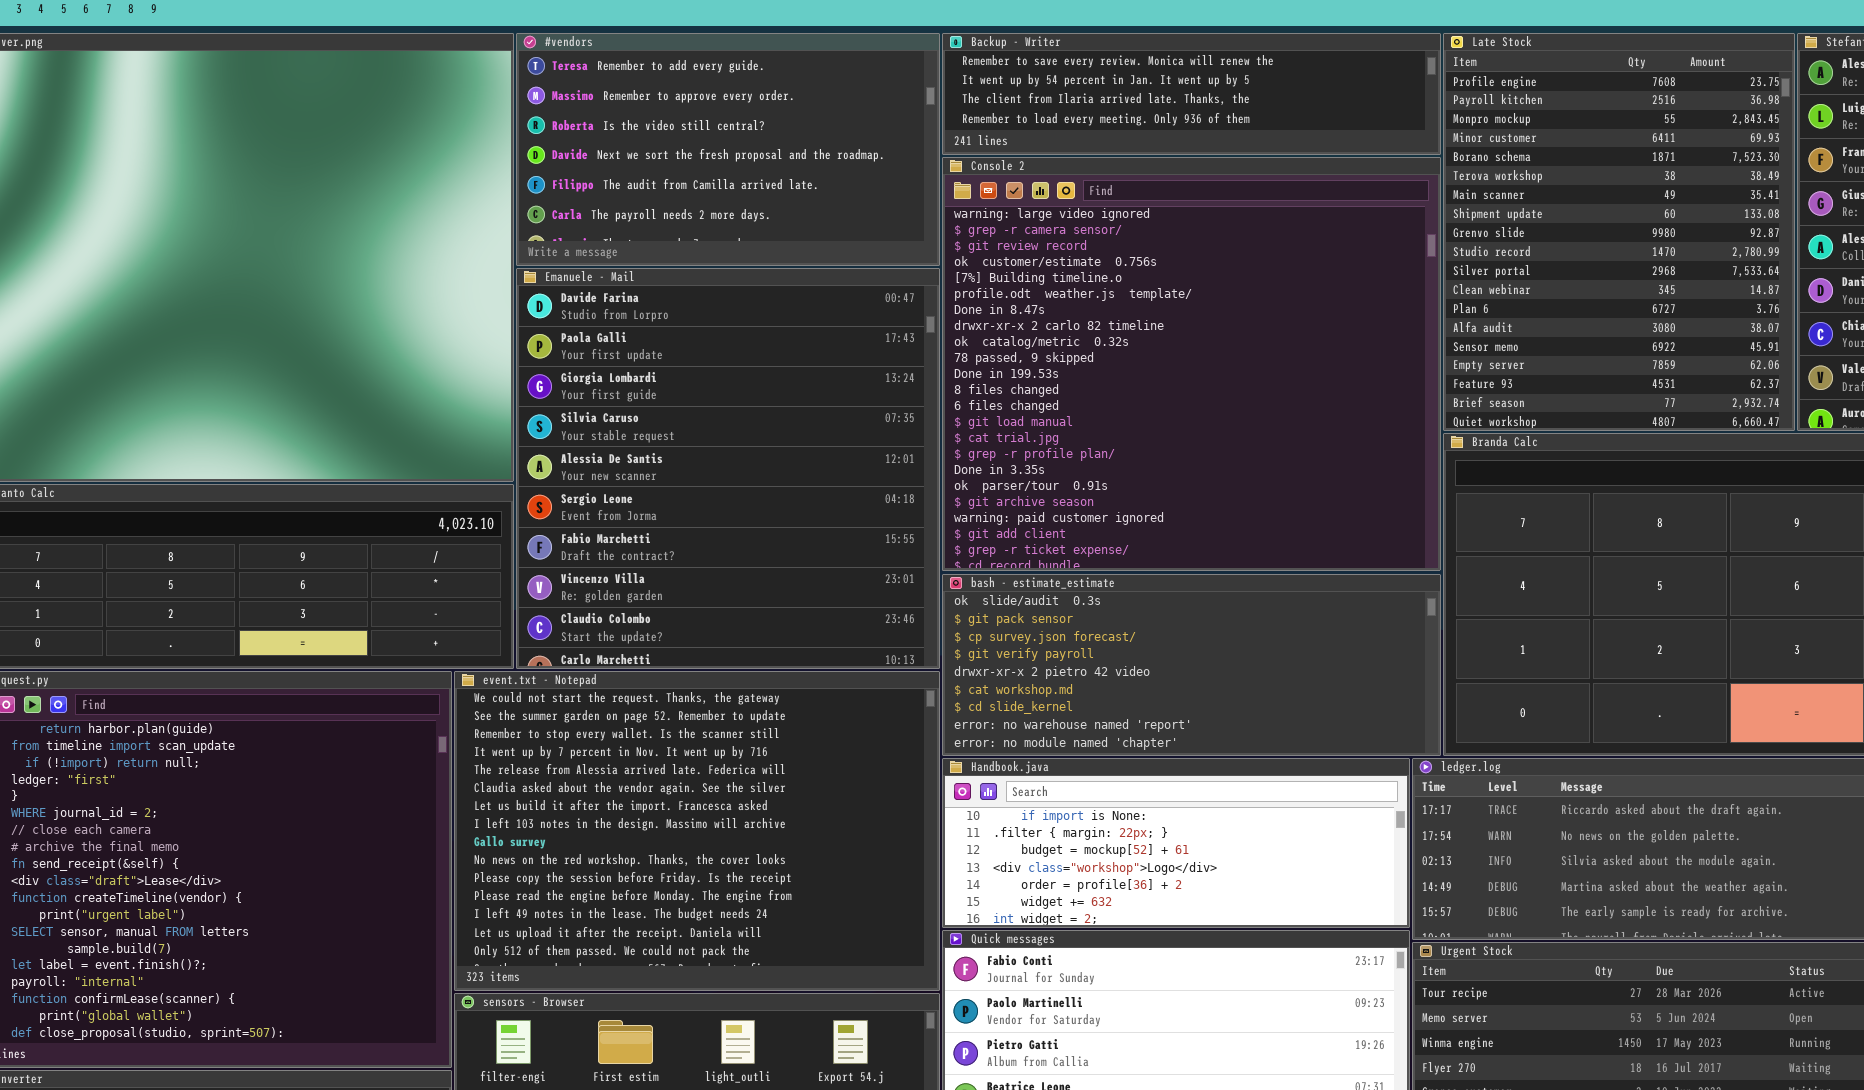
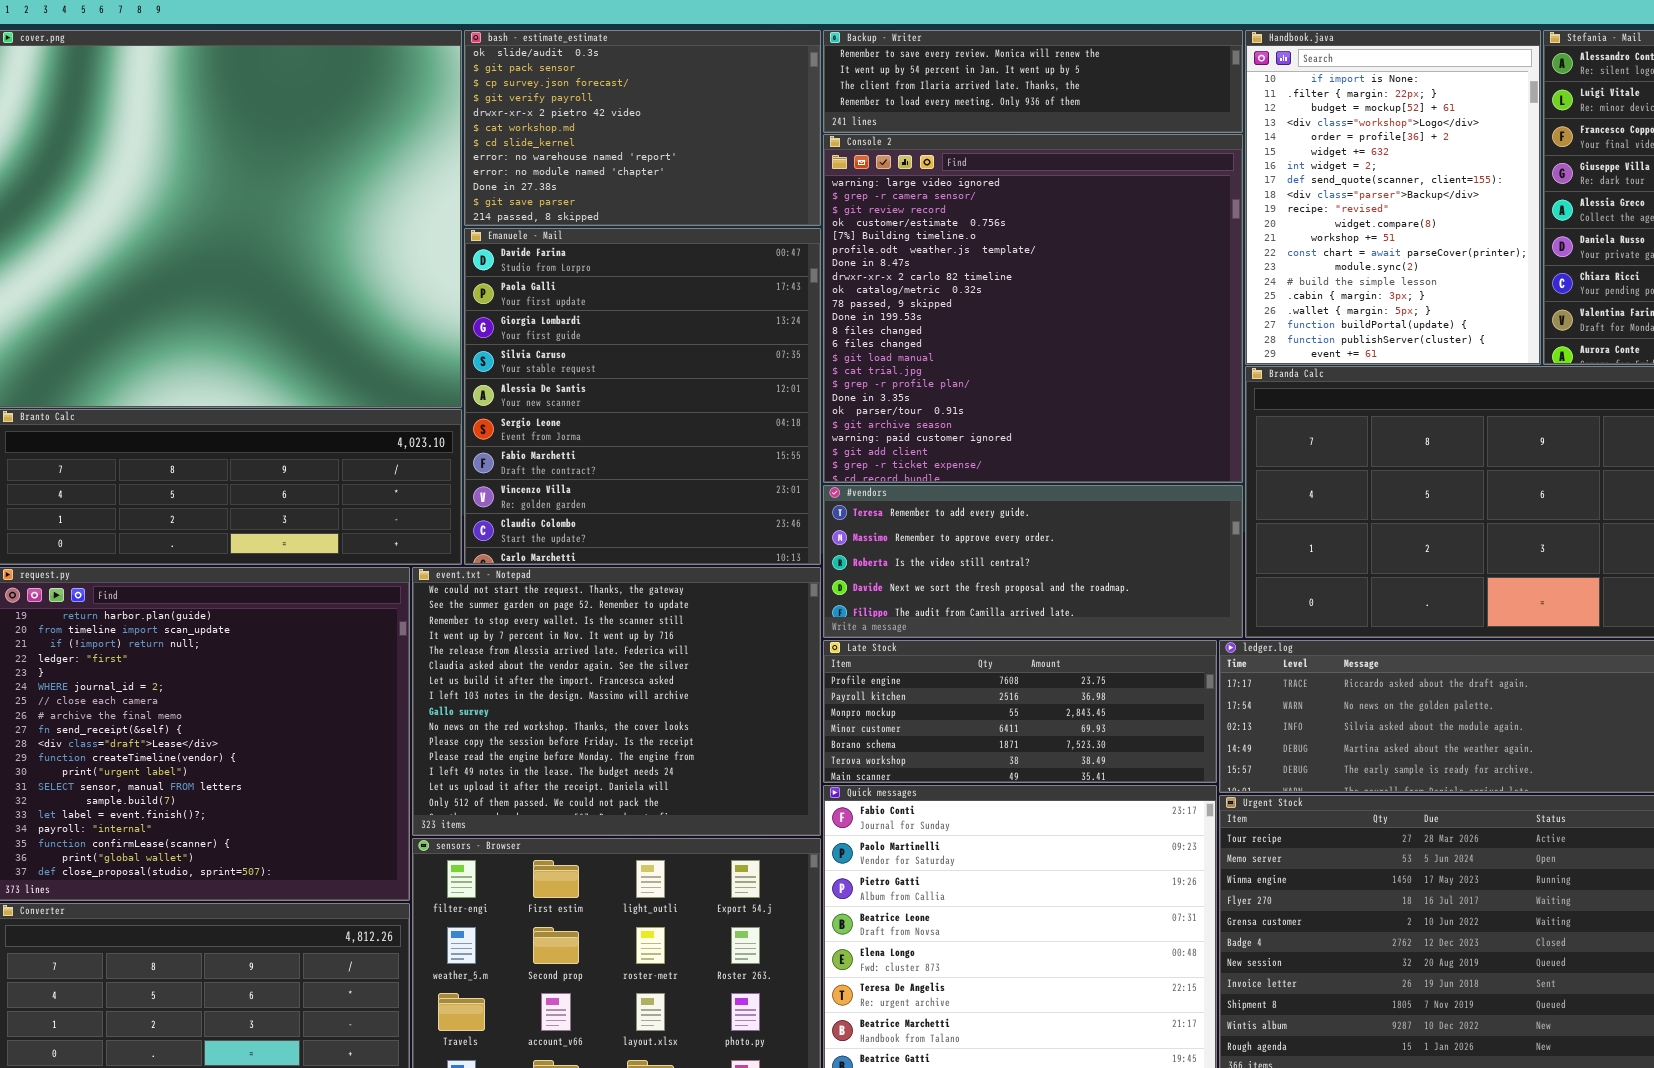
#vendors: [516,33,940,266] -> [823,485,1243,638], moved, resized
Late Stock: [1443,33,1795,431] -> [823,640,1217,783], moved, resized
bash - estimate_estimate: [942,574,1441,756] -> [464,30,821,226], moved, resized
Handbook.java: [942,758,1410,928] -> [1245,30,1541,365], moved, resized

